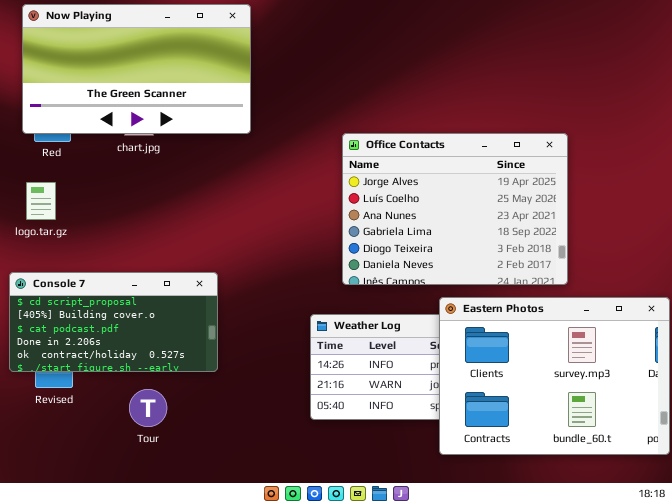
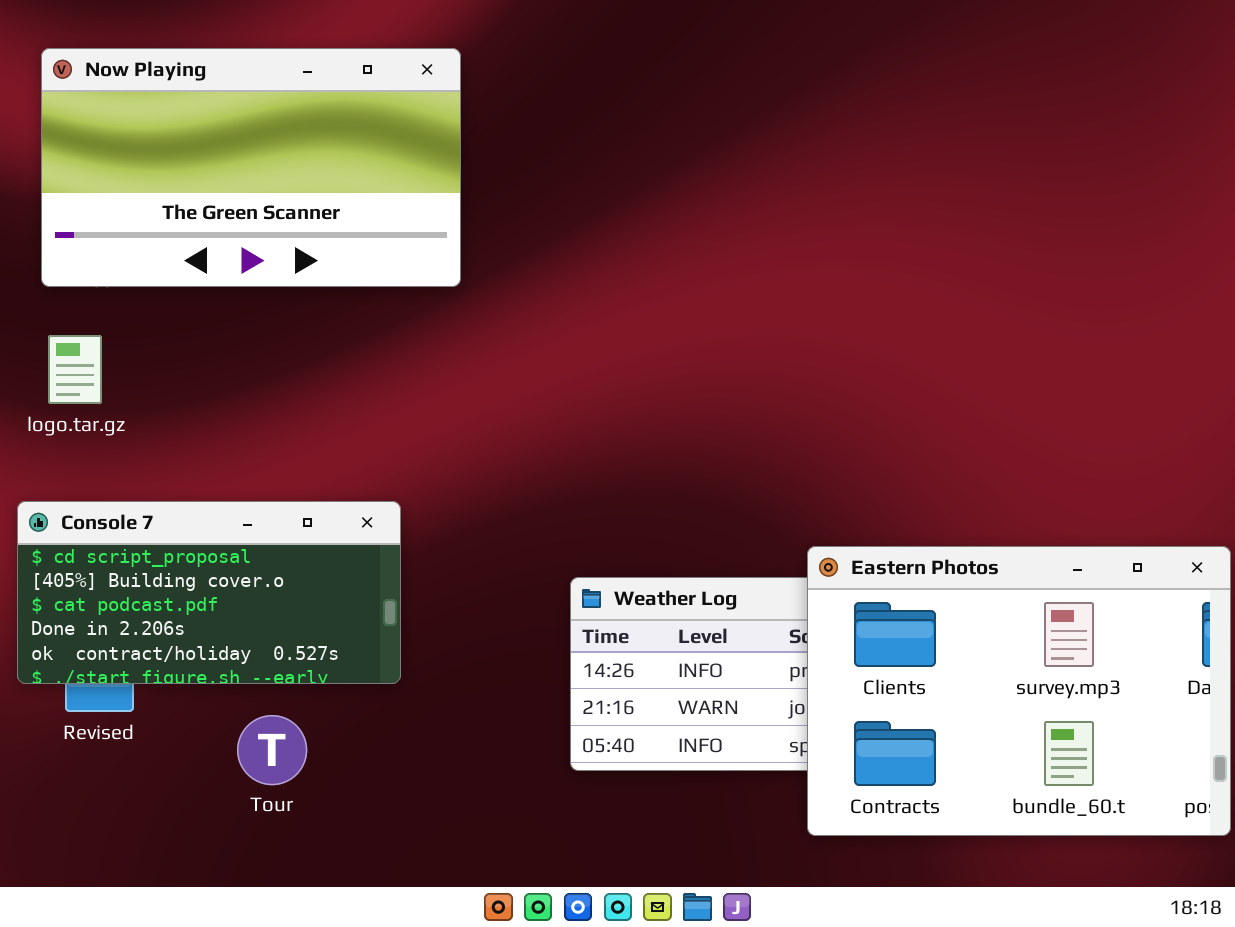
Now Playing: [22,4,251,134] -> [41,48,461,287], moved
Office Contacts: [342,133,568,285] -> none, closed

